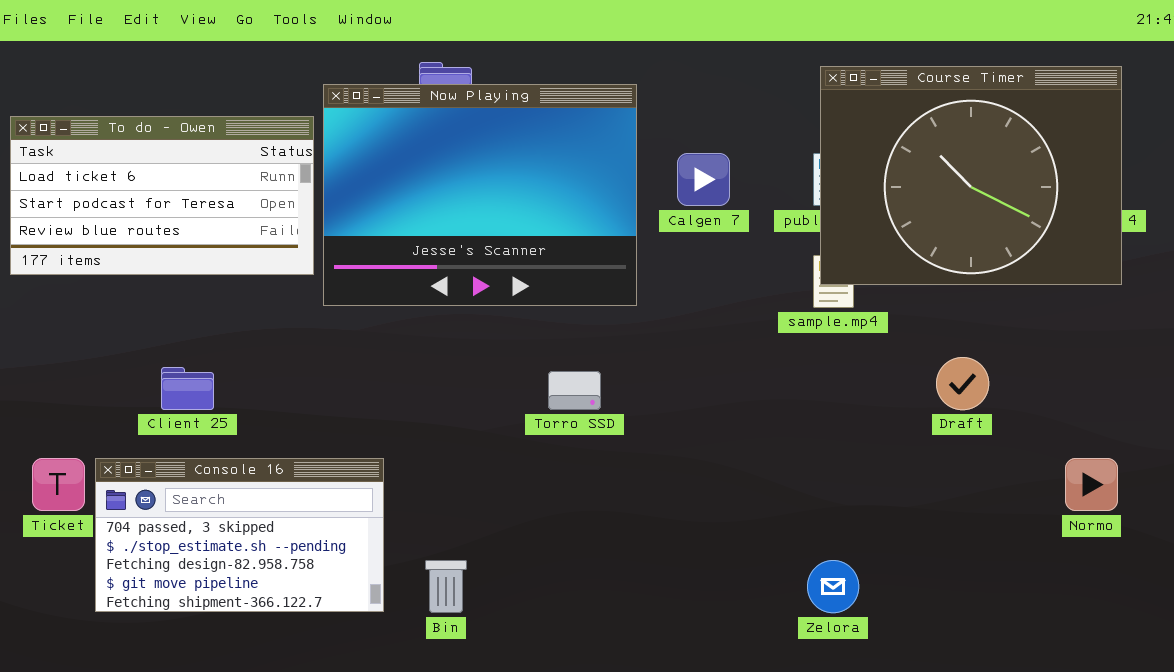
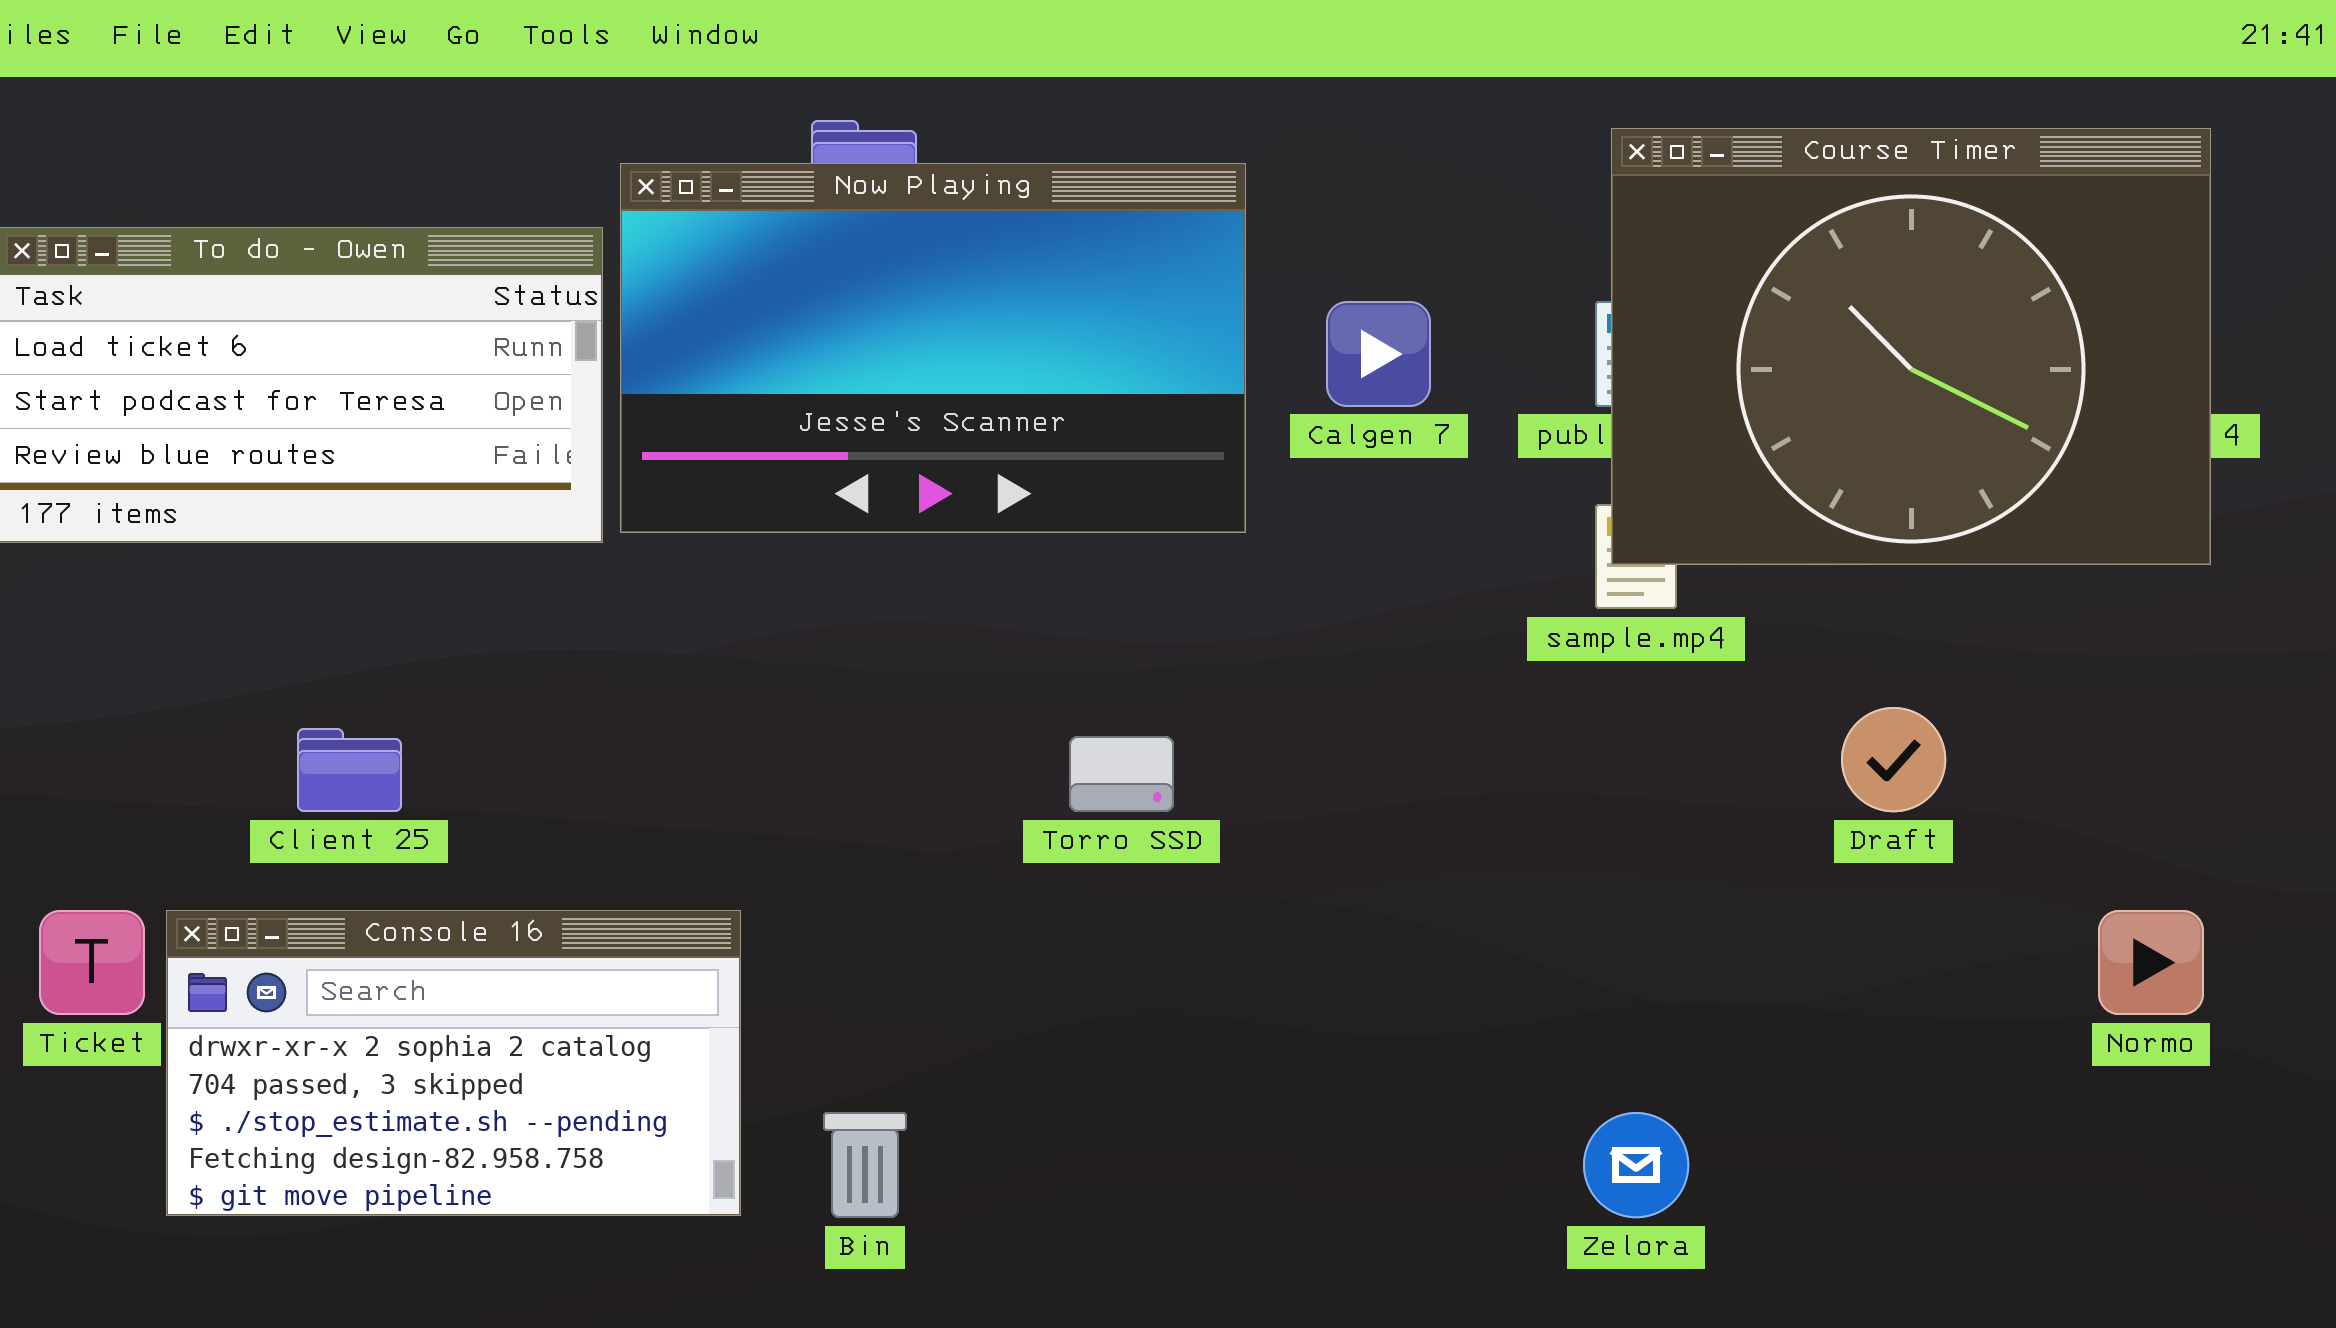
Now Playing: [323,84,637,306] -> [620,163,1246,533], resized
Console 16: [95,458,384,612] -> [166,910,741,1216], scrolled up 1 row

